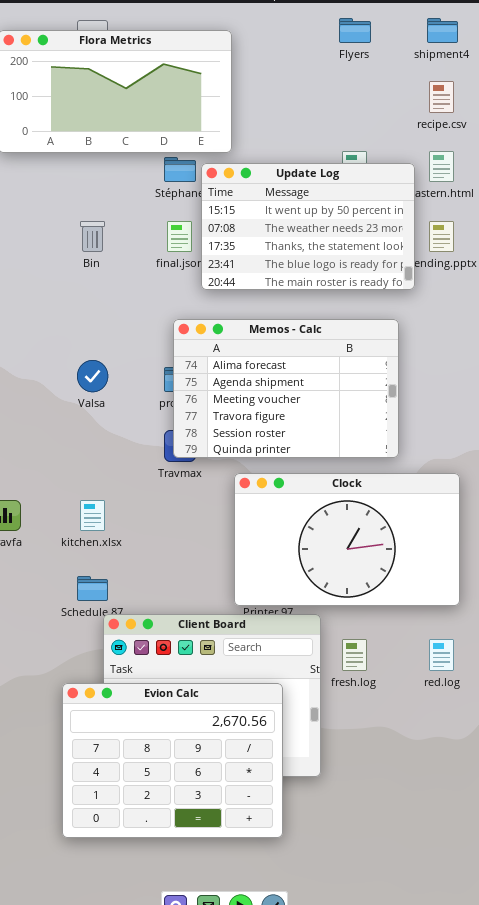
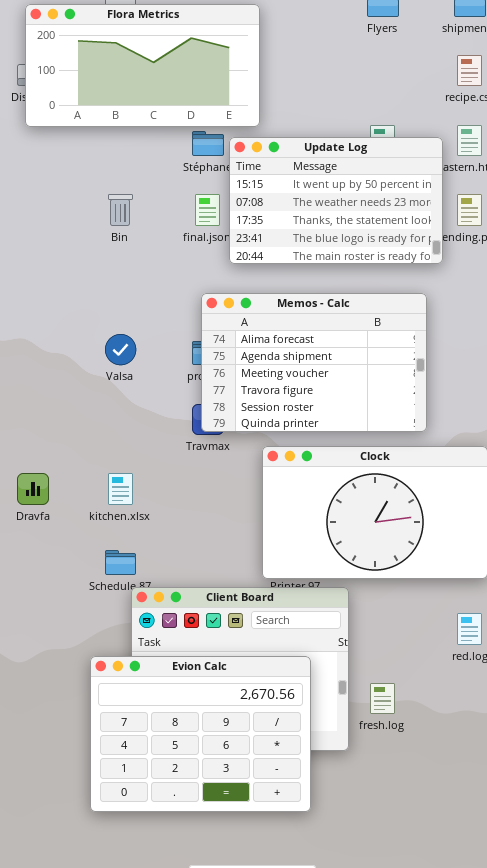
fresh.log: [342,639,367,671] -> [370,683,395,714], moved

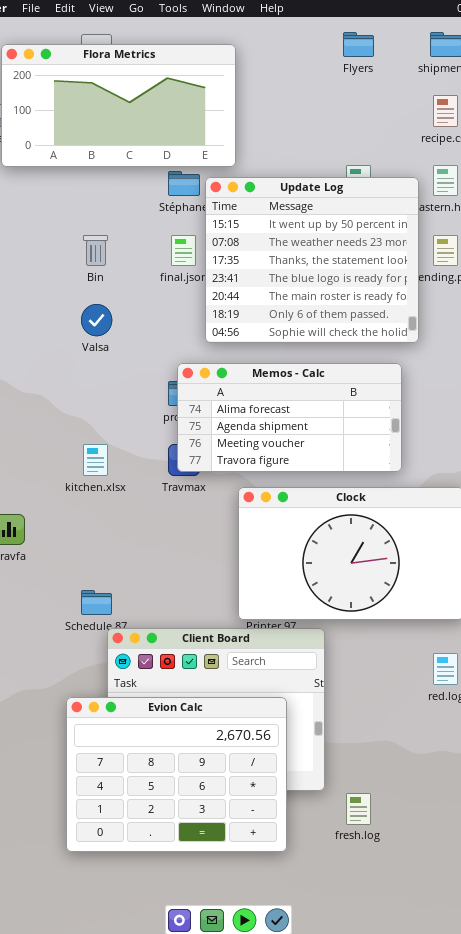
Update Log: [229,137,443,264] -> [205,177,419,343], resized
Memos - Calc: [201,293,427,432] -> [177,363,402,472], resized
Valsa: [105,334,136,365] -> [81,304,112,336], moved
kitchen.xlsx: [108,473,133,505] -> [83,444,108,476], moved
fresh.log: [370,683,395,714] -> [346,793,371,825], moved

